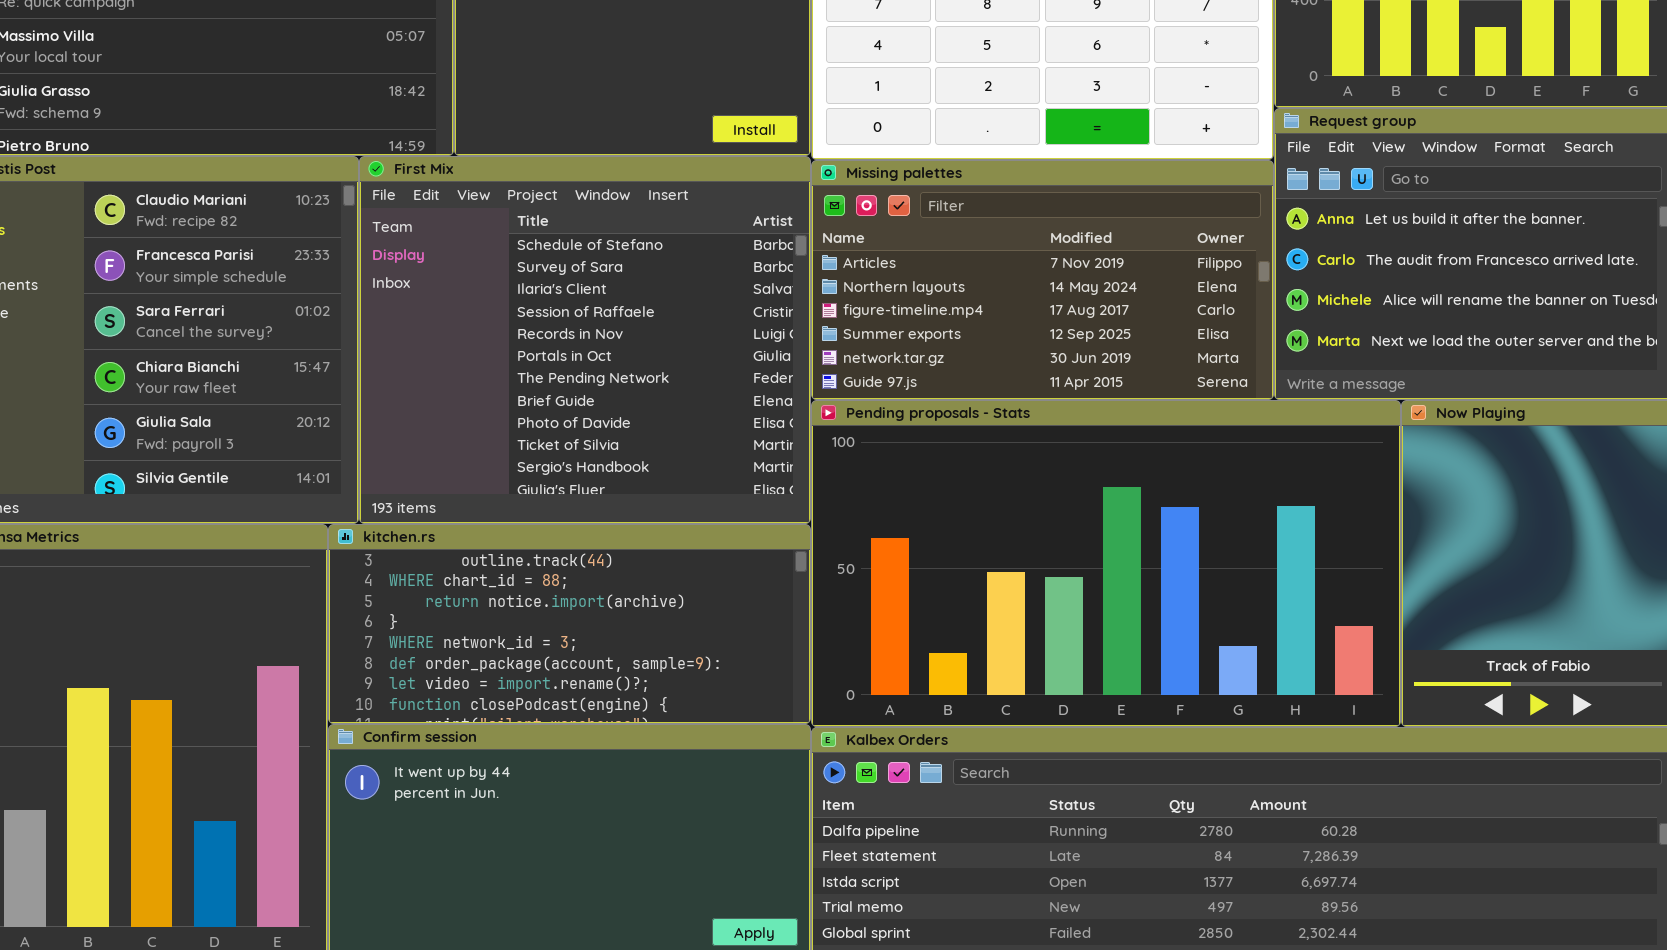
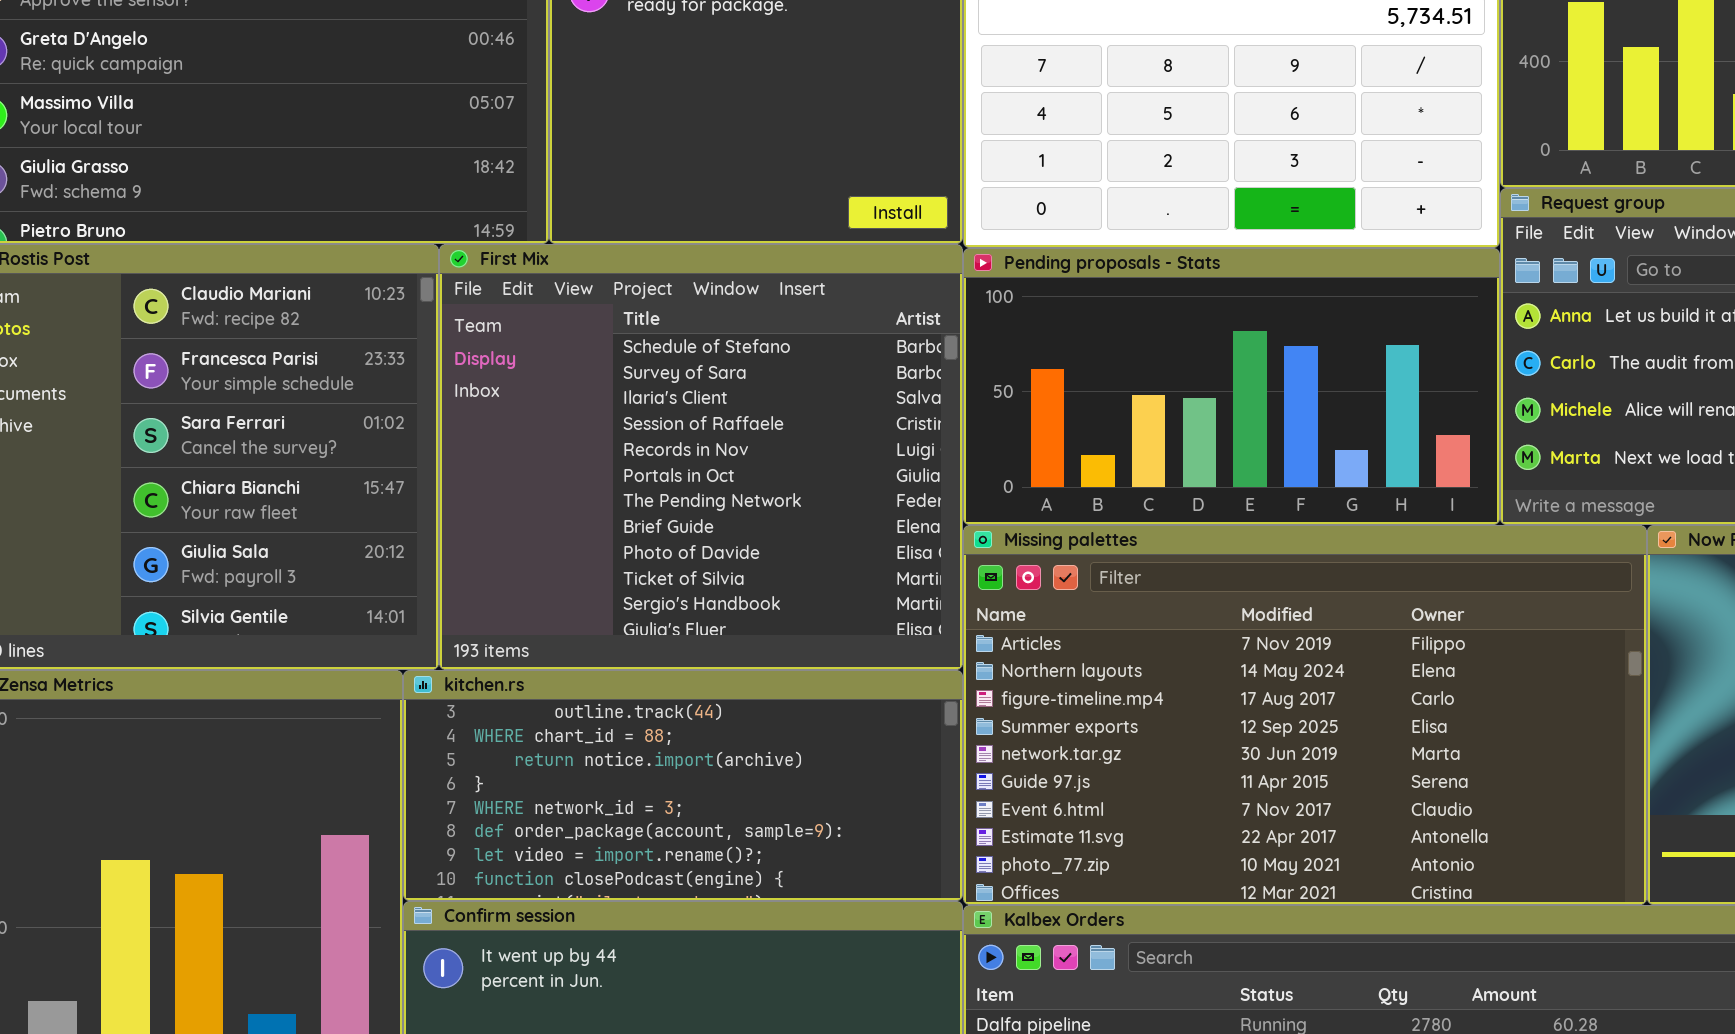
Missing palettes: [811,160,1274,400] -> [963,525,1647,905], moved, resized
Pending proposals - Stats: [811,400,1401,727] -> [963,248,1500,525], moved, resized

